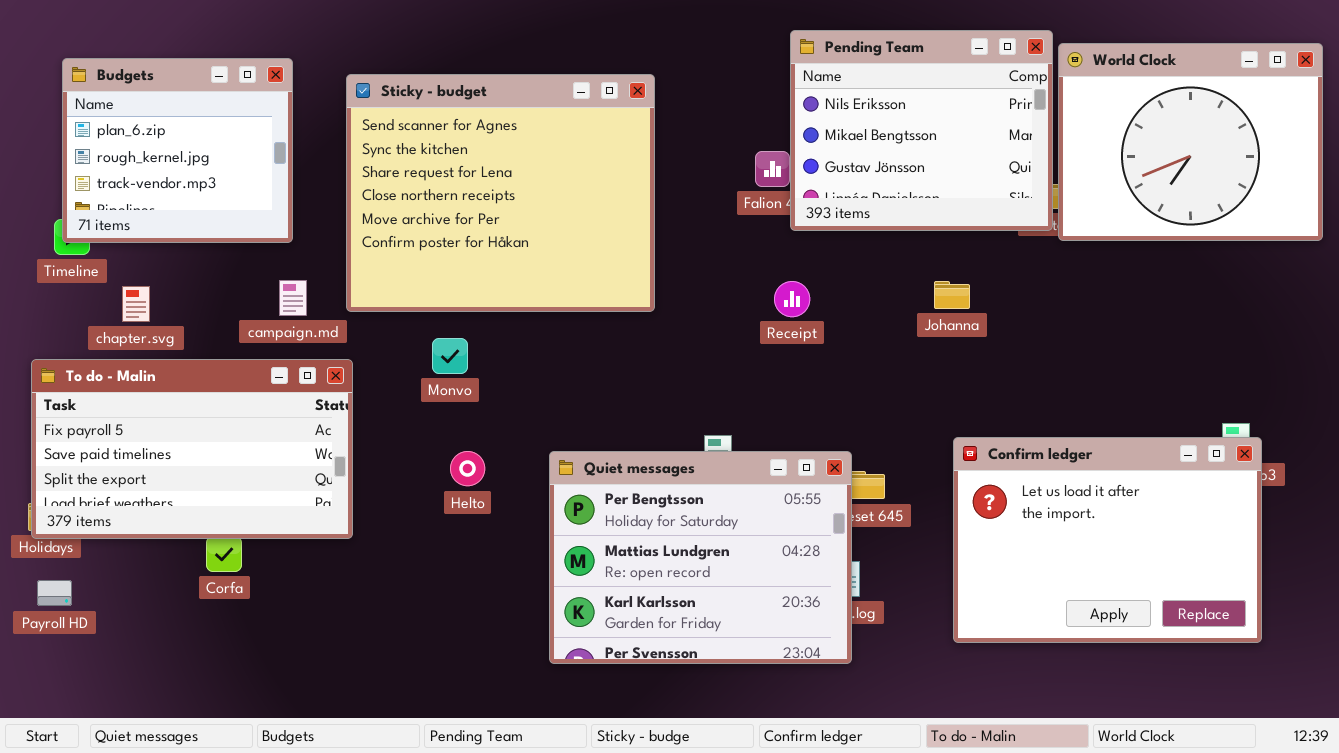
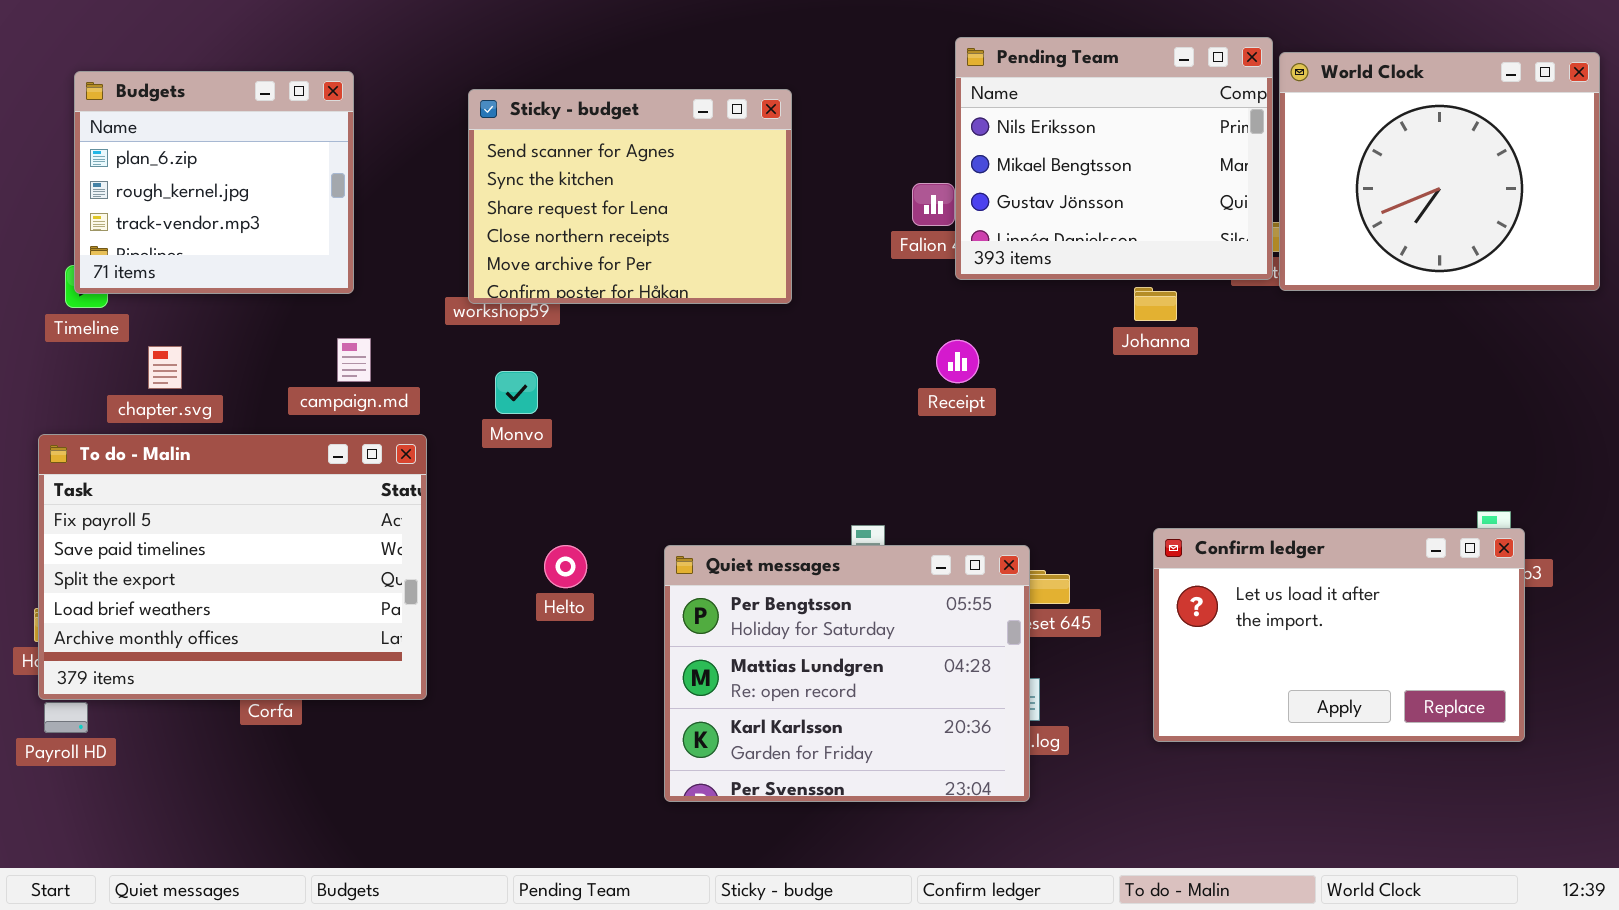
Sticky - budget: [346,74,655,312] -> [468,89,792,304], resized
Johanna: [934,281,970,309] -> [1134,287,1177,321], moved
Monvo: [432,338,468,374] -> [495,371,538,414], moved
To do - Malin: [31,359,353,539] -> [38,434,427,700], resized
Confirm ledger: [953,437,1262,643] -> [1153,528,1525,742], resized

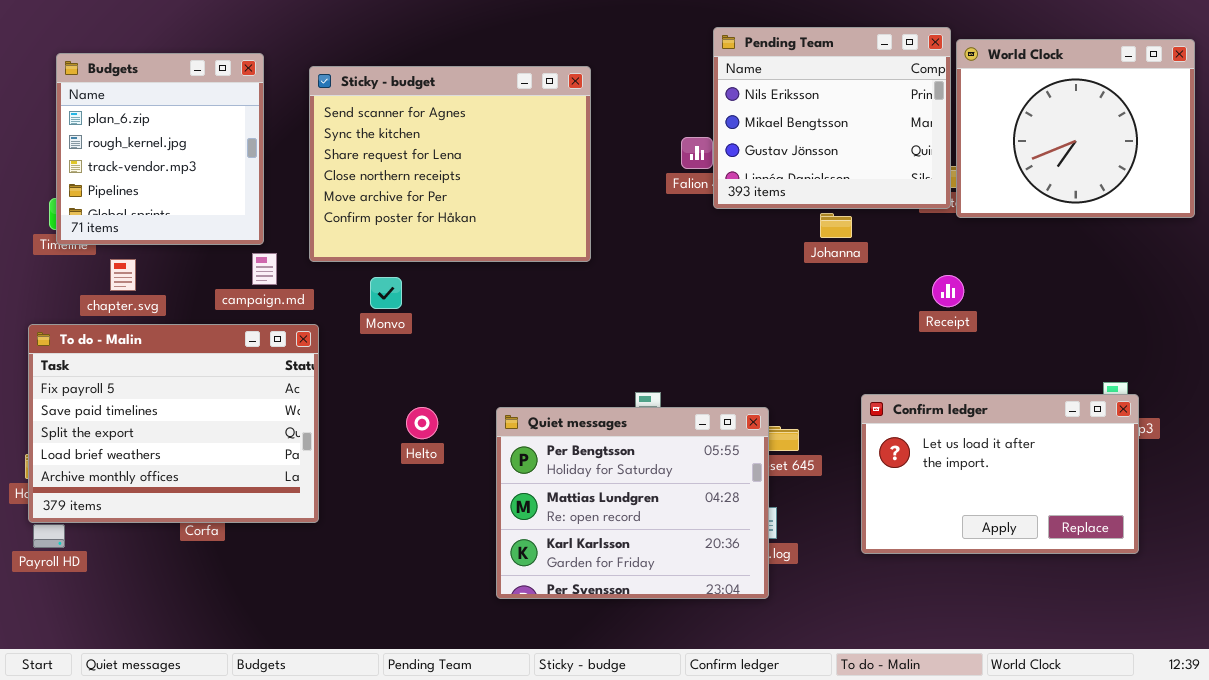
Budgets: [74,71,354,294] -> [56,53,264,245], resized
Sticky - budget: [468,89,792,304] -> [309,66,591,262], resized
Johanna: [1134,287,1177,321] -> [820,213,852,238], moved
Receipt: [936,340,979,383] -> [932,275,964,307], moved

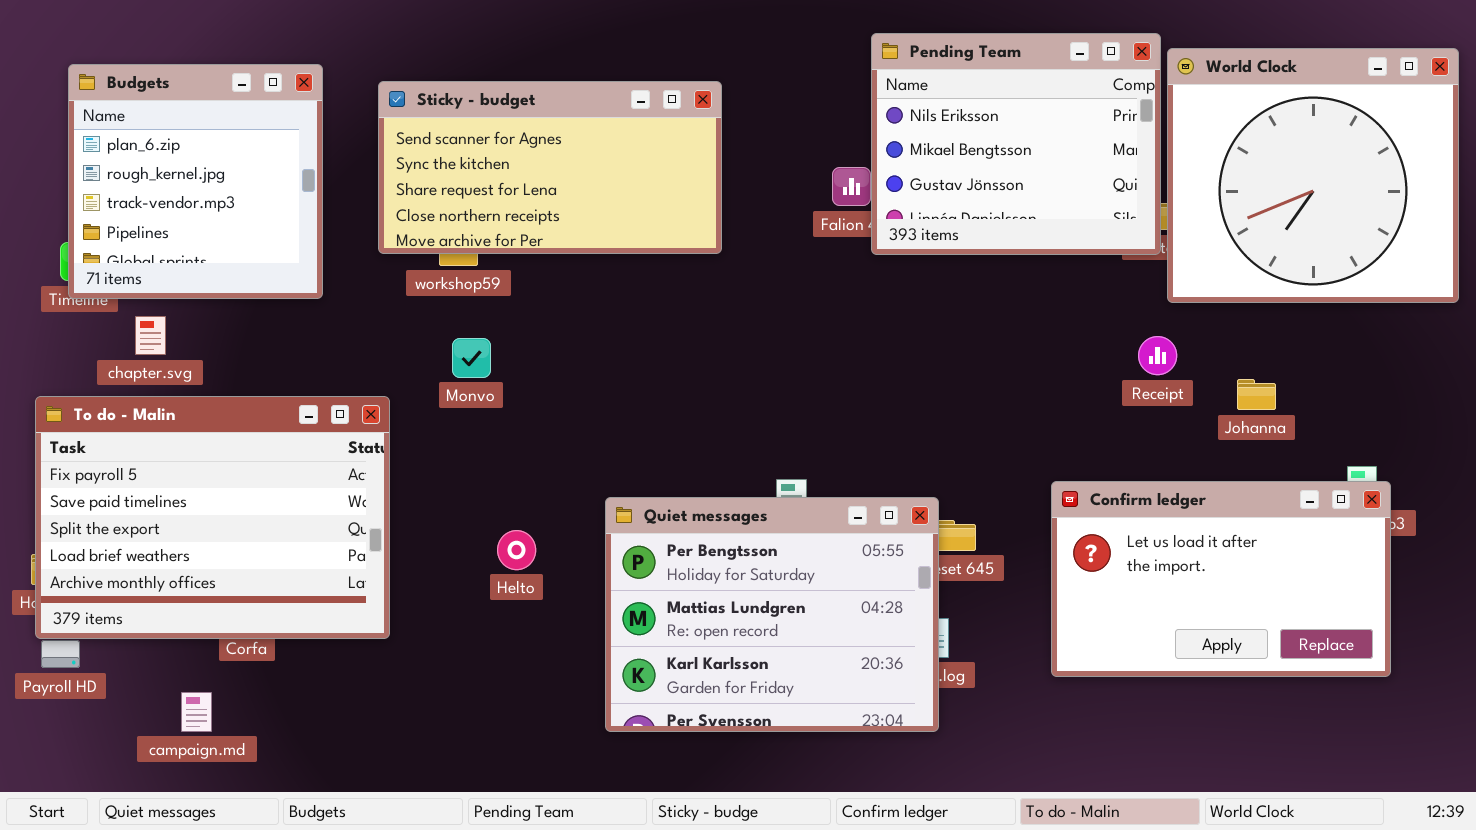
World Clock: [956,39,1195,218] -> [1167,48,1459,303], resized
Sticky - budget: [309,66,591,262] -> [378,81,722,254], resized
Johanna: [820,213,852,238] -> [1237,379,1276,410], moved
campaign.md: [252,253,277,285] -> [181,692,212,732], moved
Helto: [406,407,438,439] -> [497,530,536,570], moved

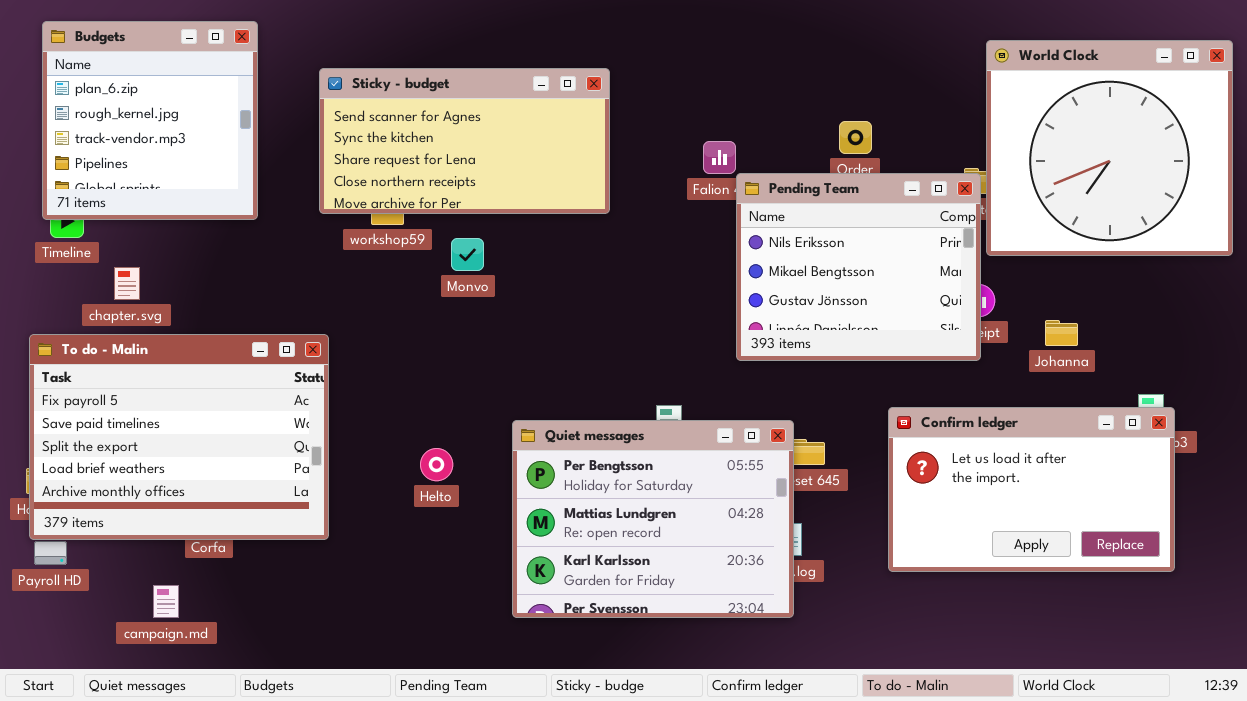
Pending Team: [871,33,1161,255] -> [736,173,981,361], moved
Budgets: [68,64,323,299] -> [42,21,258,220], moved
Monvo: [452,338,491,378] -> [451,238,484,271], moved

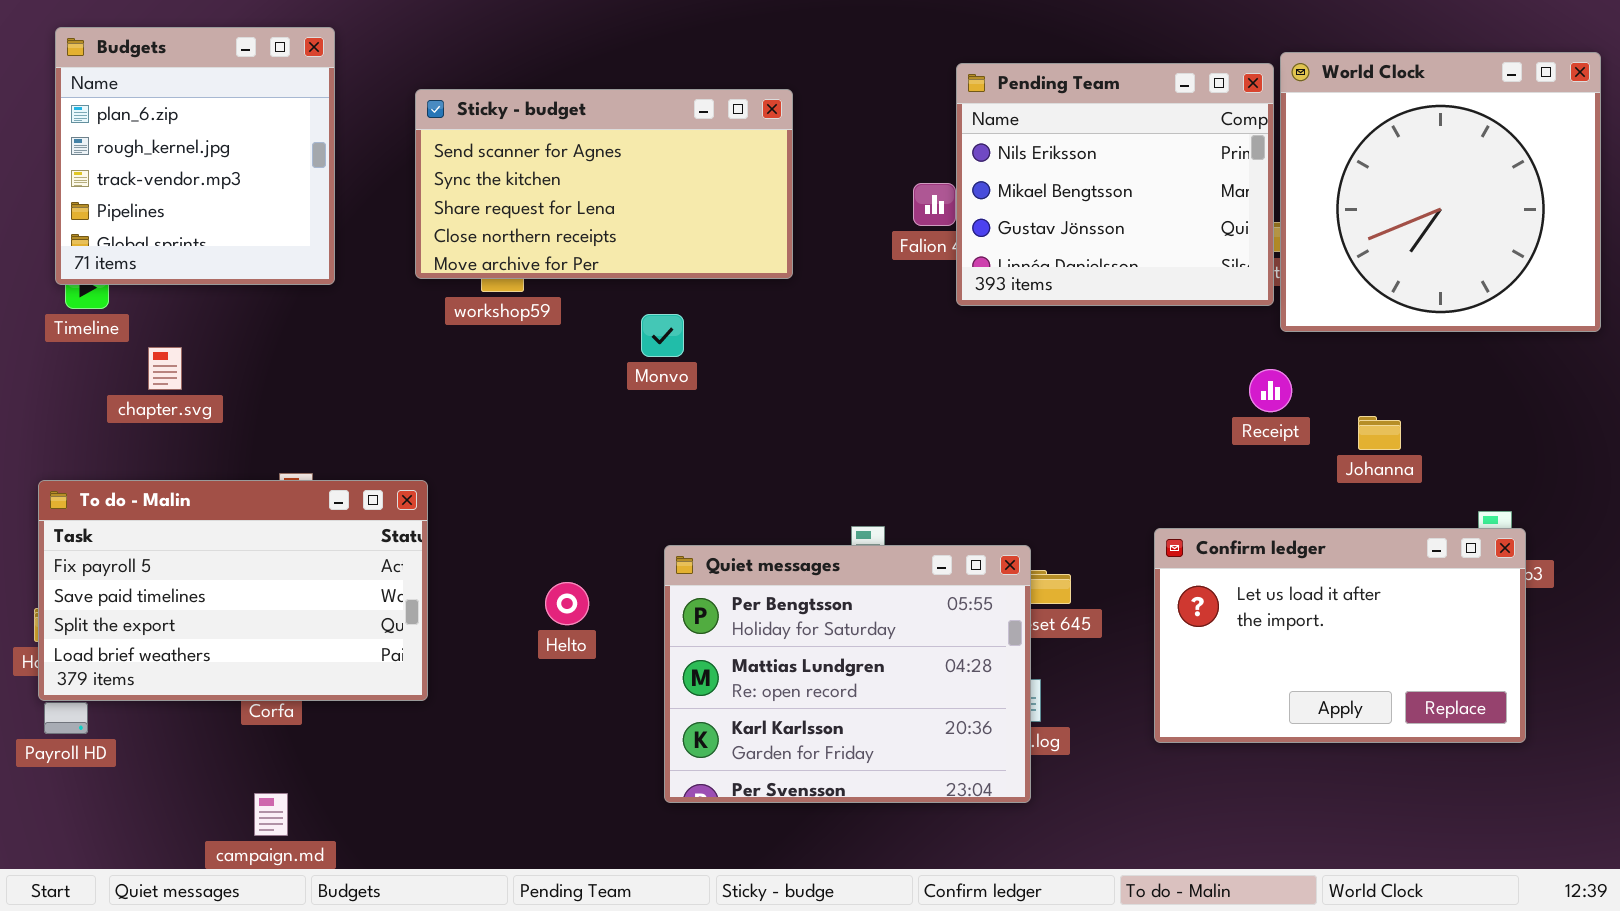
Pending Team: [736,173,981,361] -> [956,63,1274,306], moved
Monvo: [451,238,484,271] -> [641,314,684,357], moved
To do - Malin: [29,334,329,540] -> [38,480,428,701], resized
campaign.md: [153,585,179,618] -> [254,793,288,836], moved

